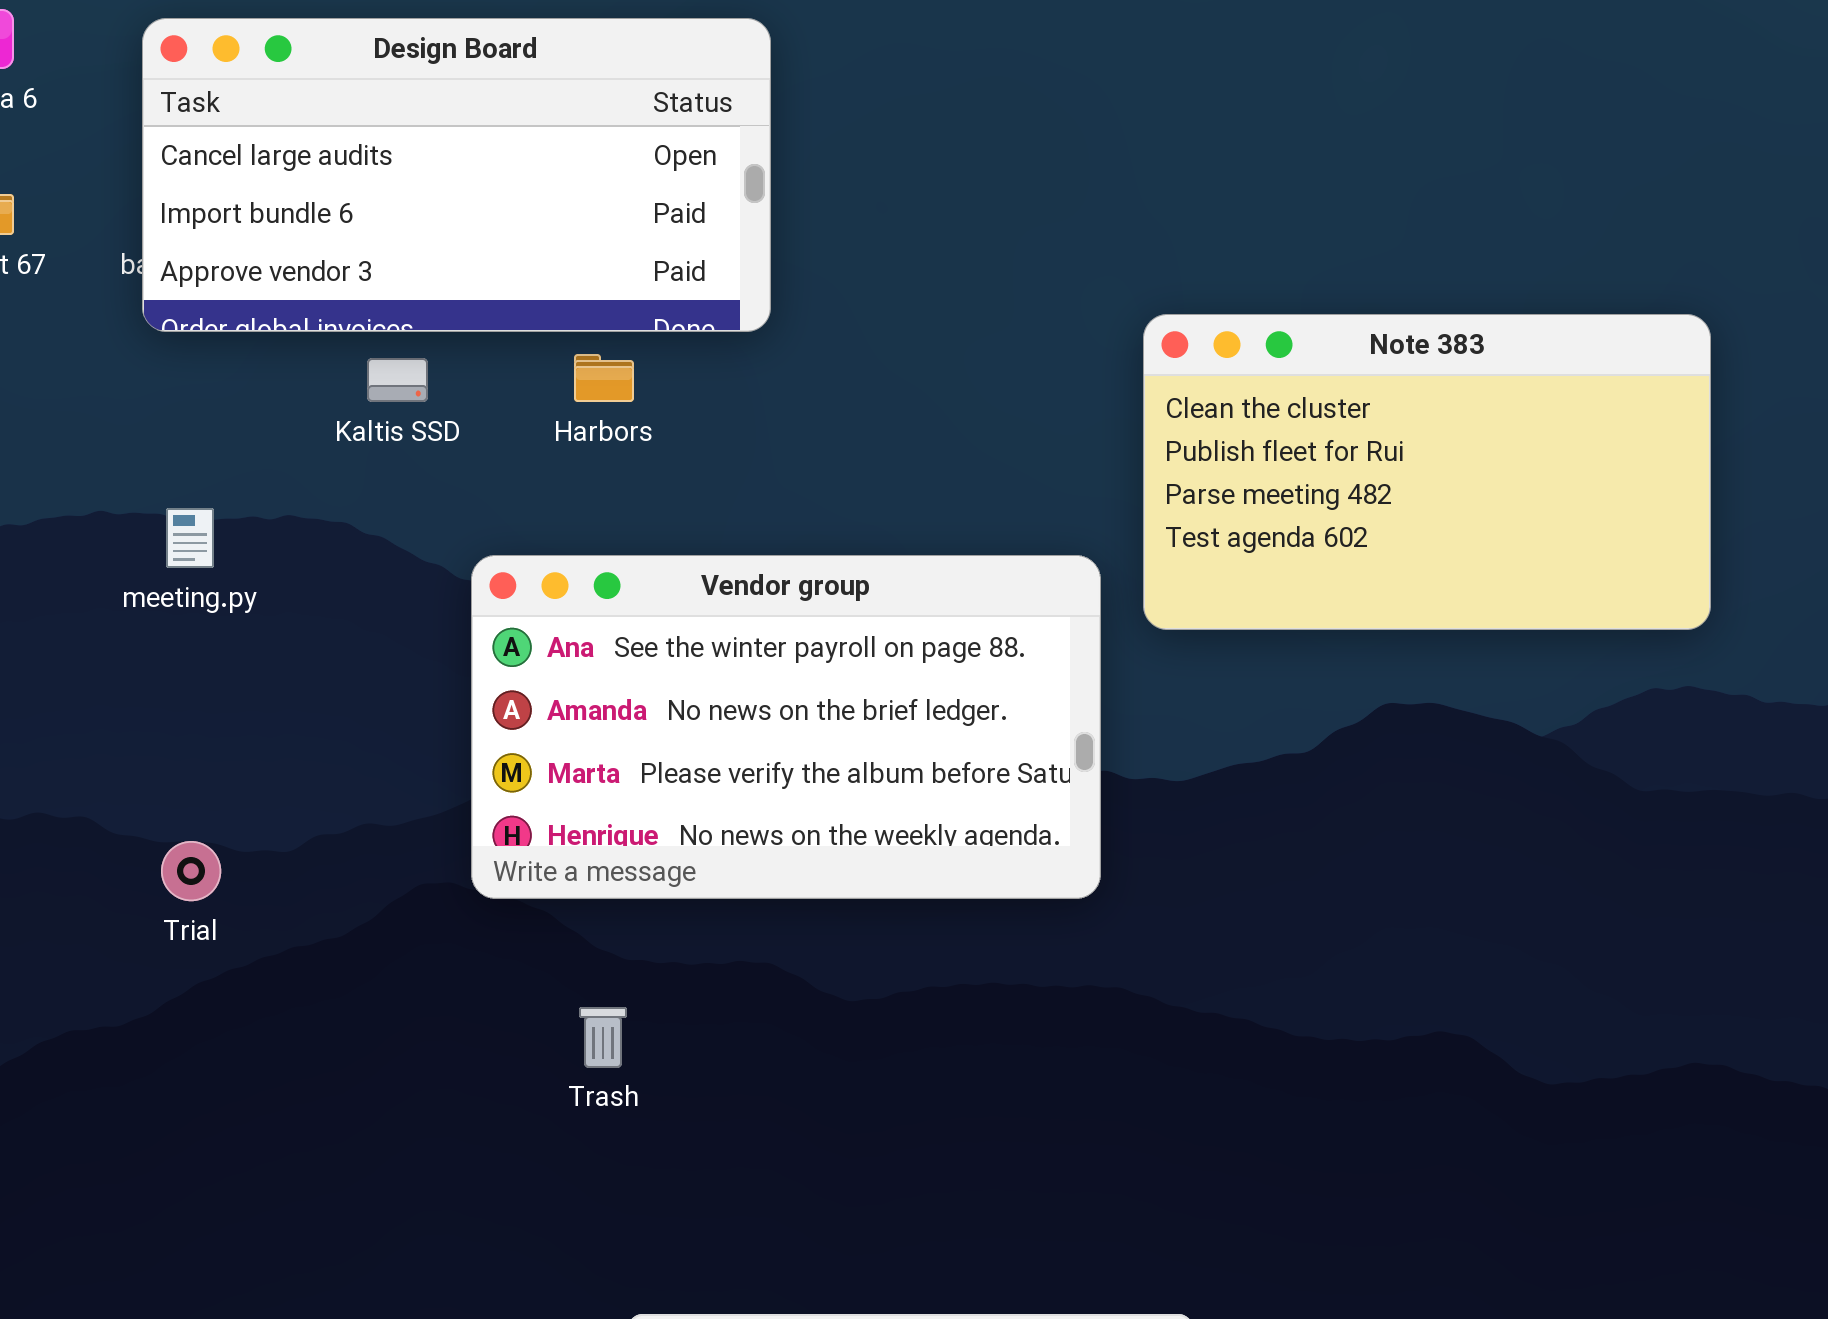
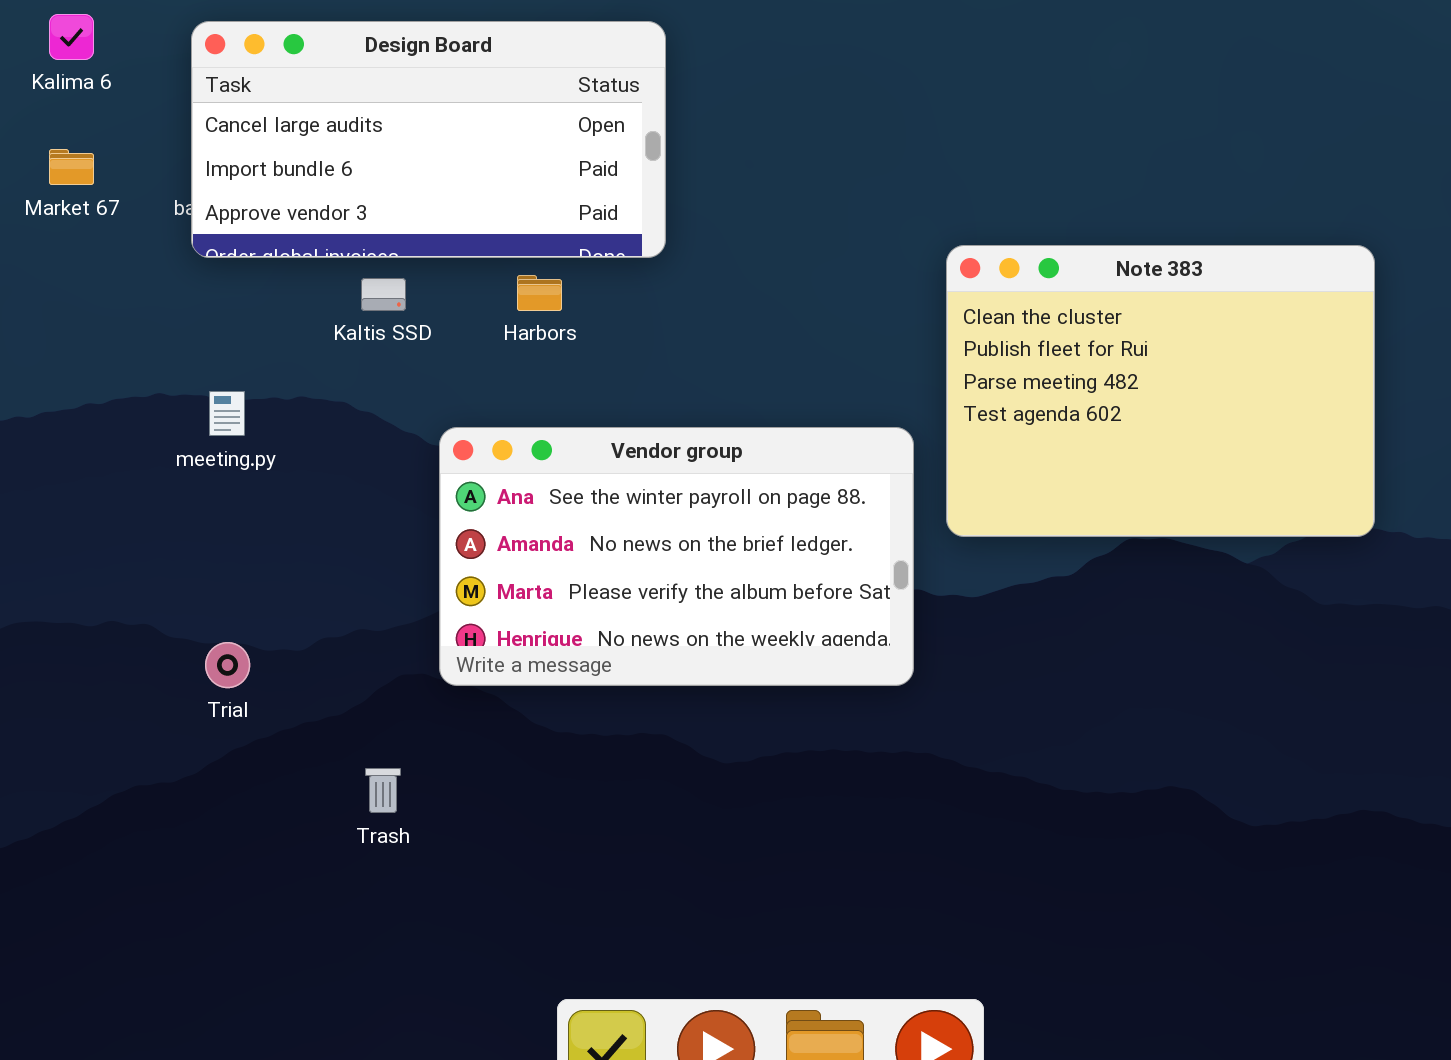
Note 383: [1143,314,1711,630] -> [946,245,1375,537], resized
Trash: [579,1007,627,1068] -> [365,768,401,813], moved

